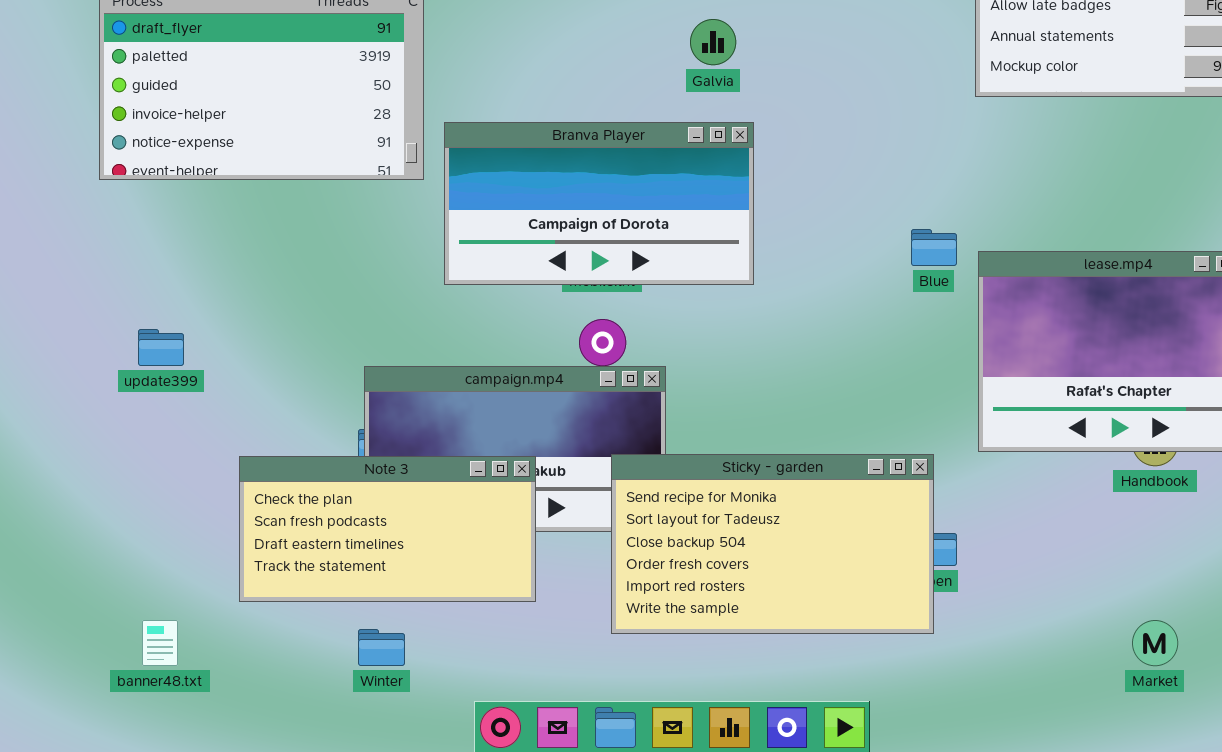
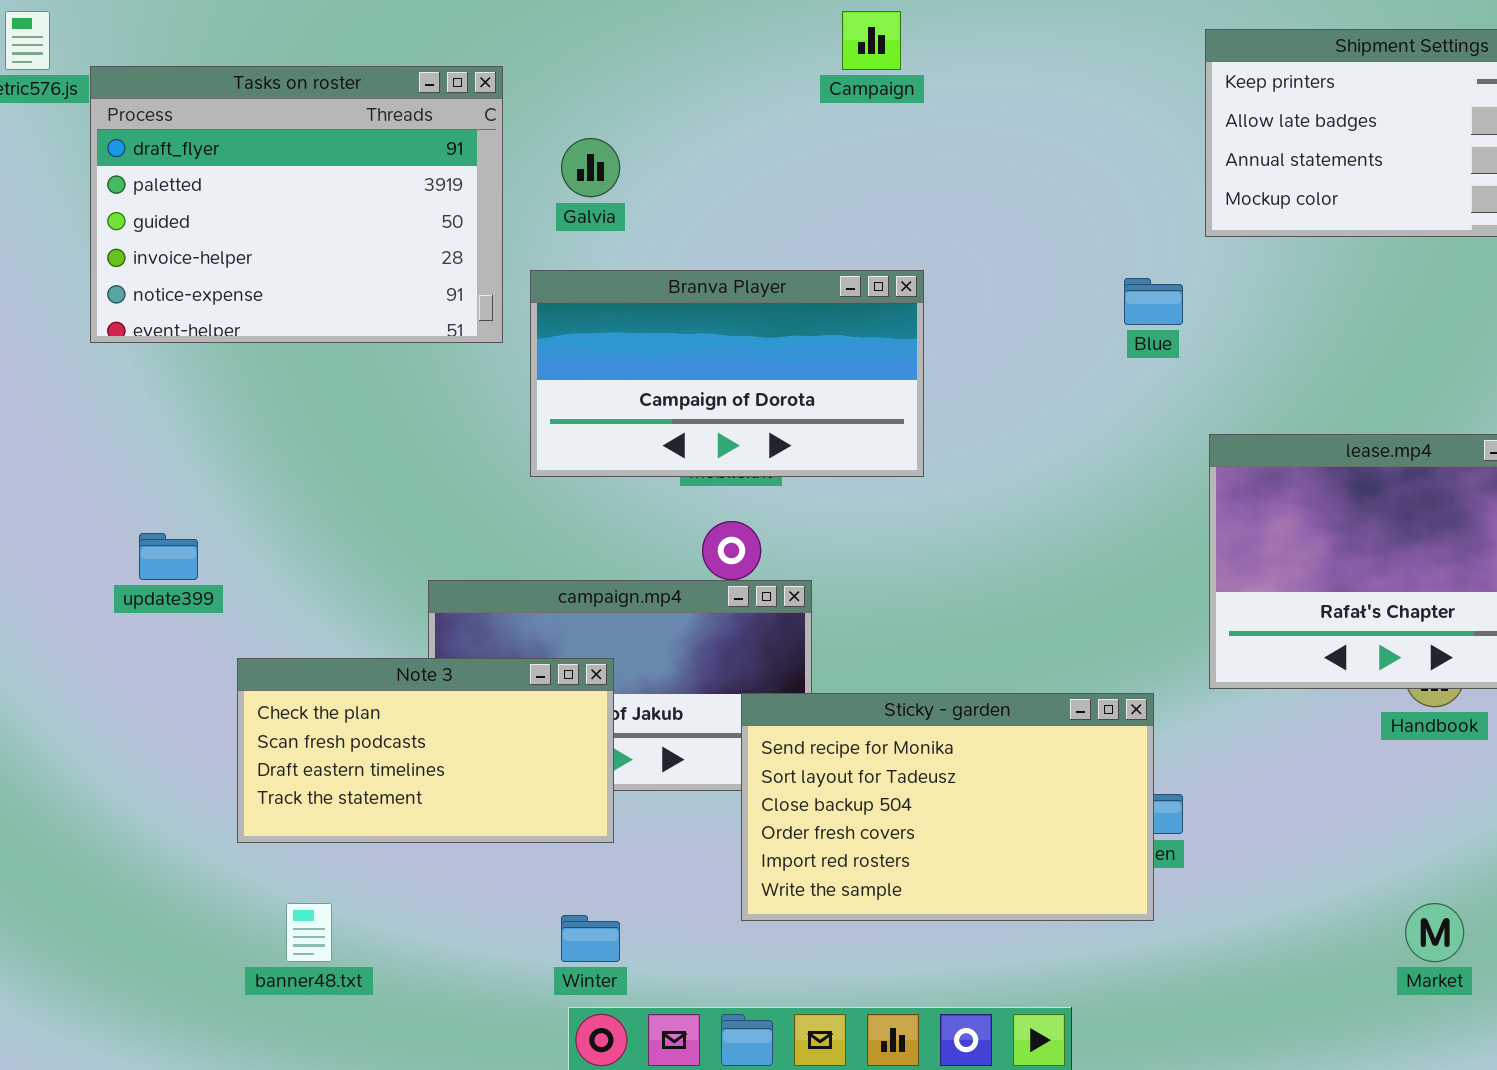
Galvia: [690,19,736,65] -> [561,138,620,197], moved
Blue: [911,229,957,266] -> [1124,278,1183,325], moved
Note 3: [239,456,536,602] -> [237,658,614,843], moved
banner48.txt: [142,620,178,666] -> [286,903,332,962], moved
Winter: [358,629,405,666] -> [561,915,620,962], moved

